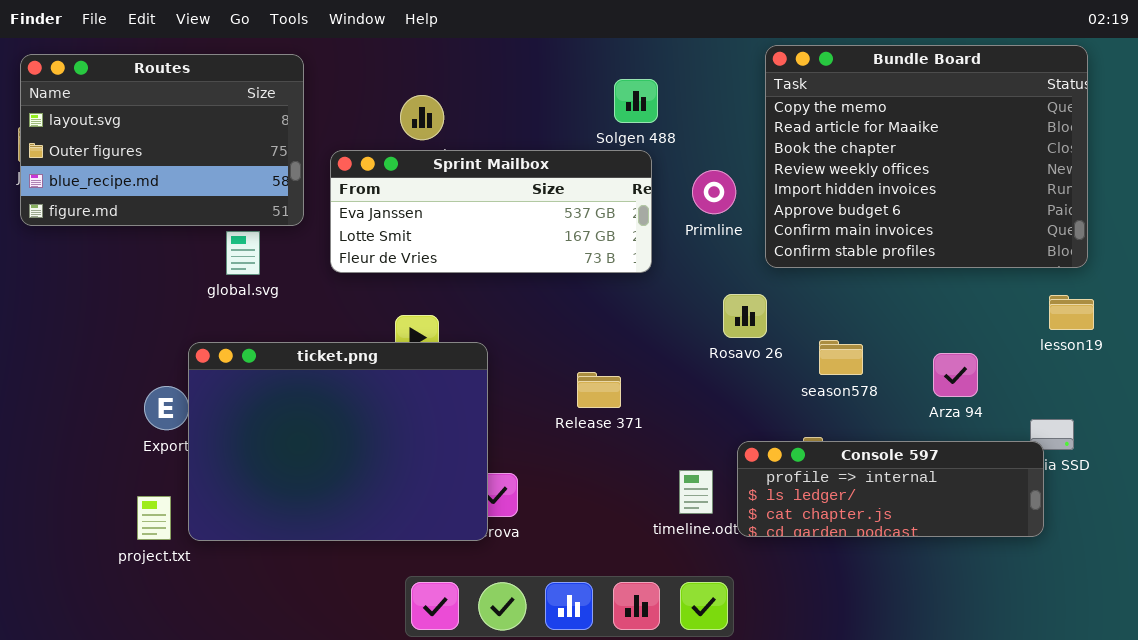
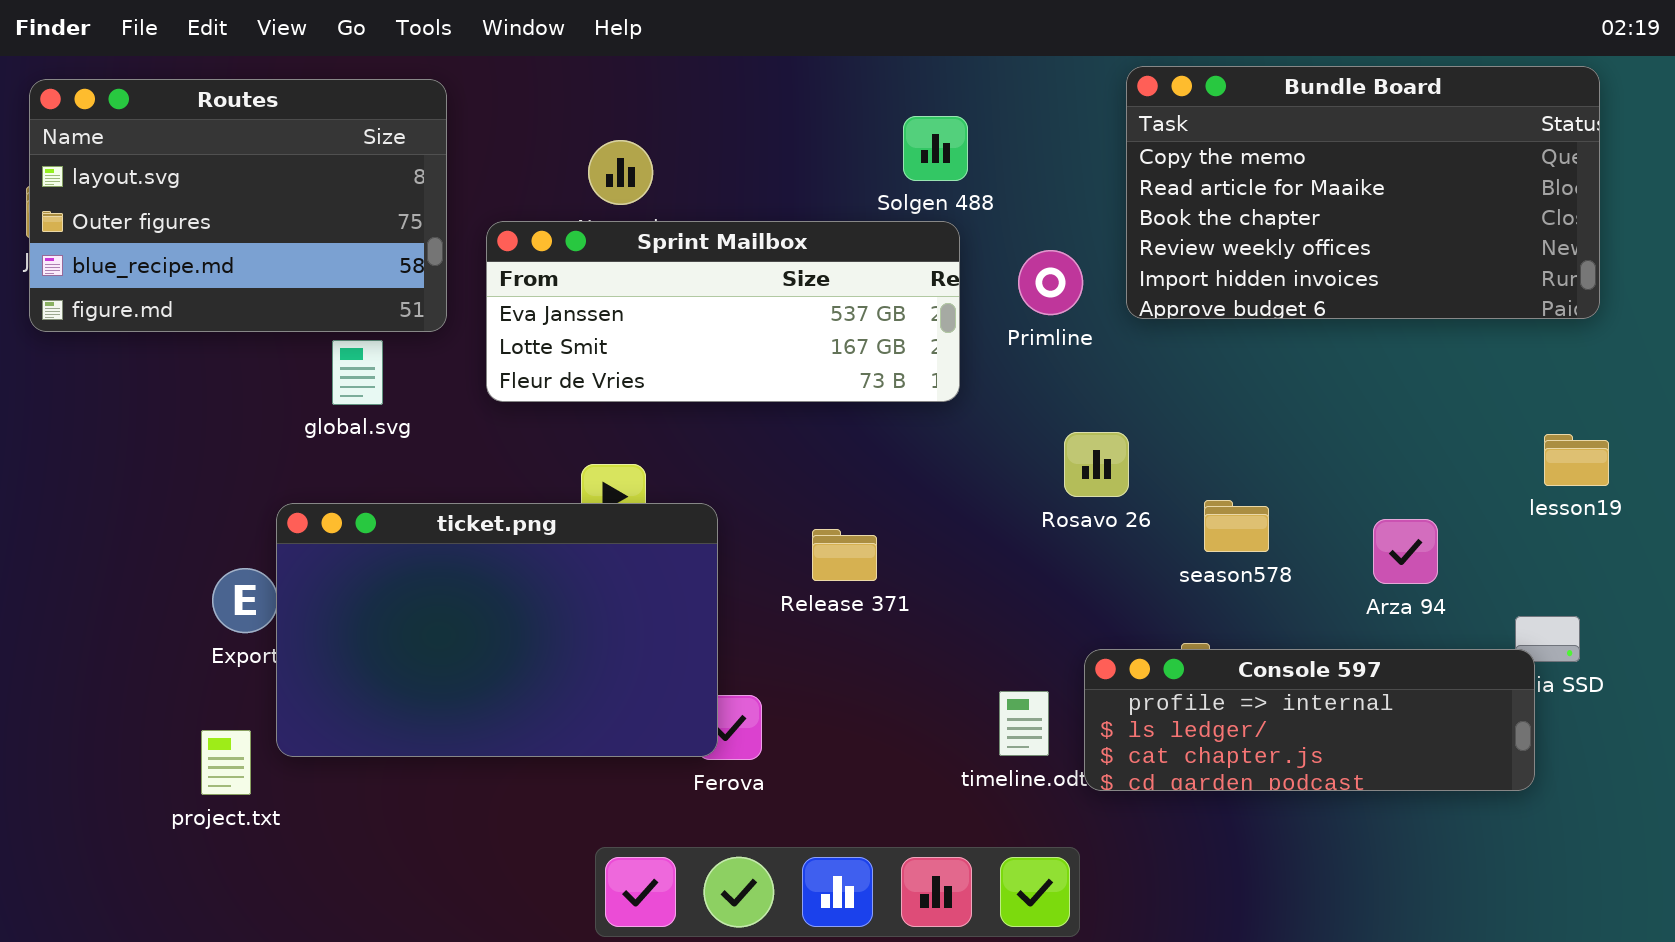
Bundle Board: [765,45,1088,268] -> [1126,66,1600,319], resized
ticket.png: [188,342,488,541] -> [276,503,718,757], resized
Release 371: [577,372,621,408] -> [812,529,877,581], moved

